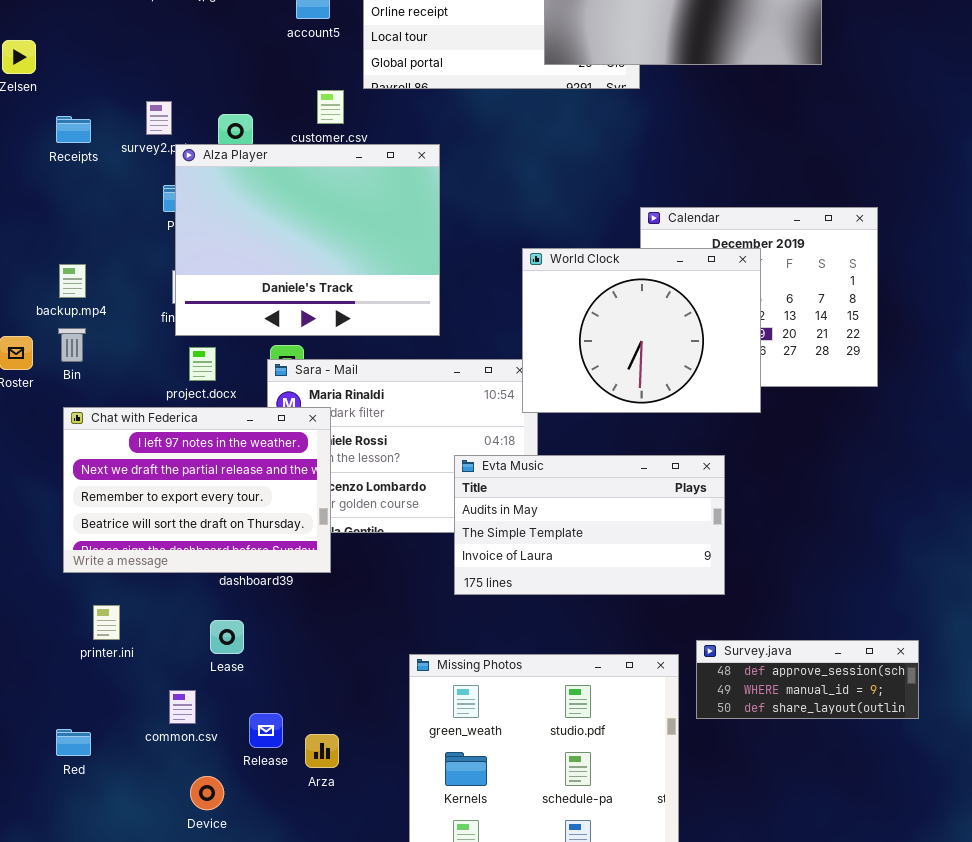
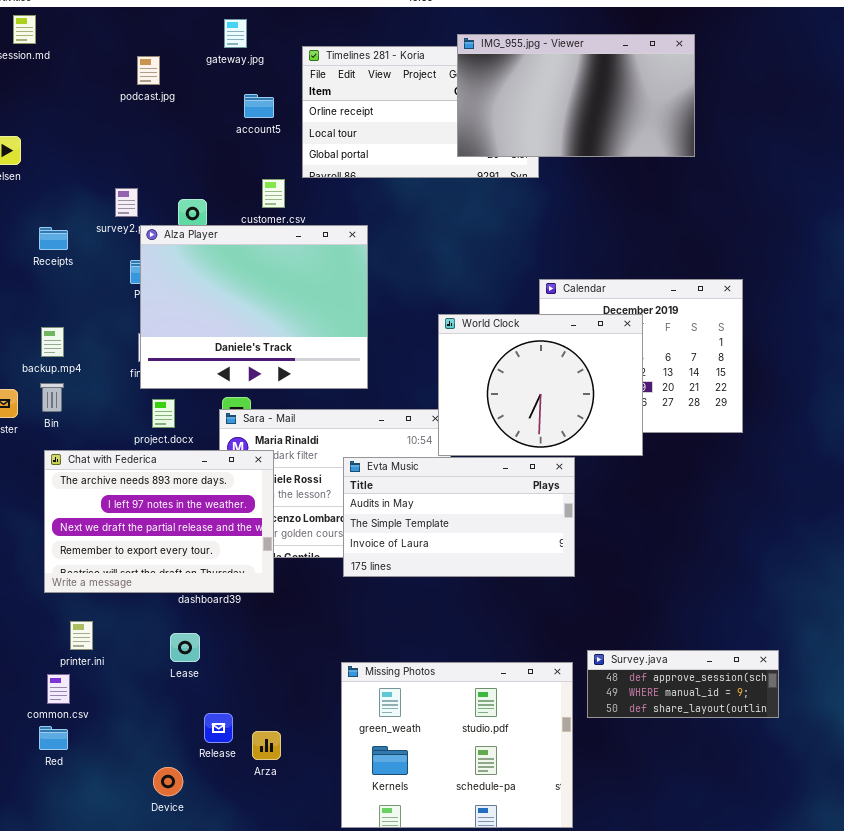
Receipts: [56,116,91,143] -> [39,227,68,250], moved
Chat with Federica: [63,407,331,573] -> [44,450,274,593], scrolled up 1 row
Evta Music: [454,455,725,595] -> [343,457,575,577], moved
common.csv: [169,690,196,724] -> [47,674,70,704], moved

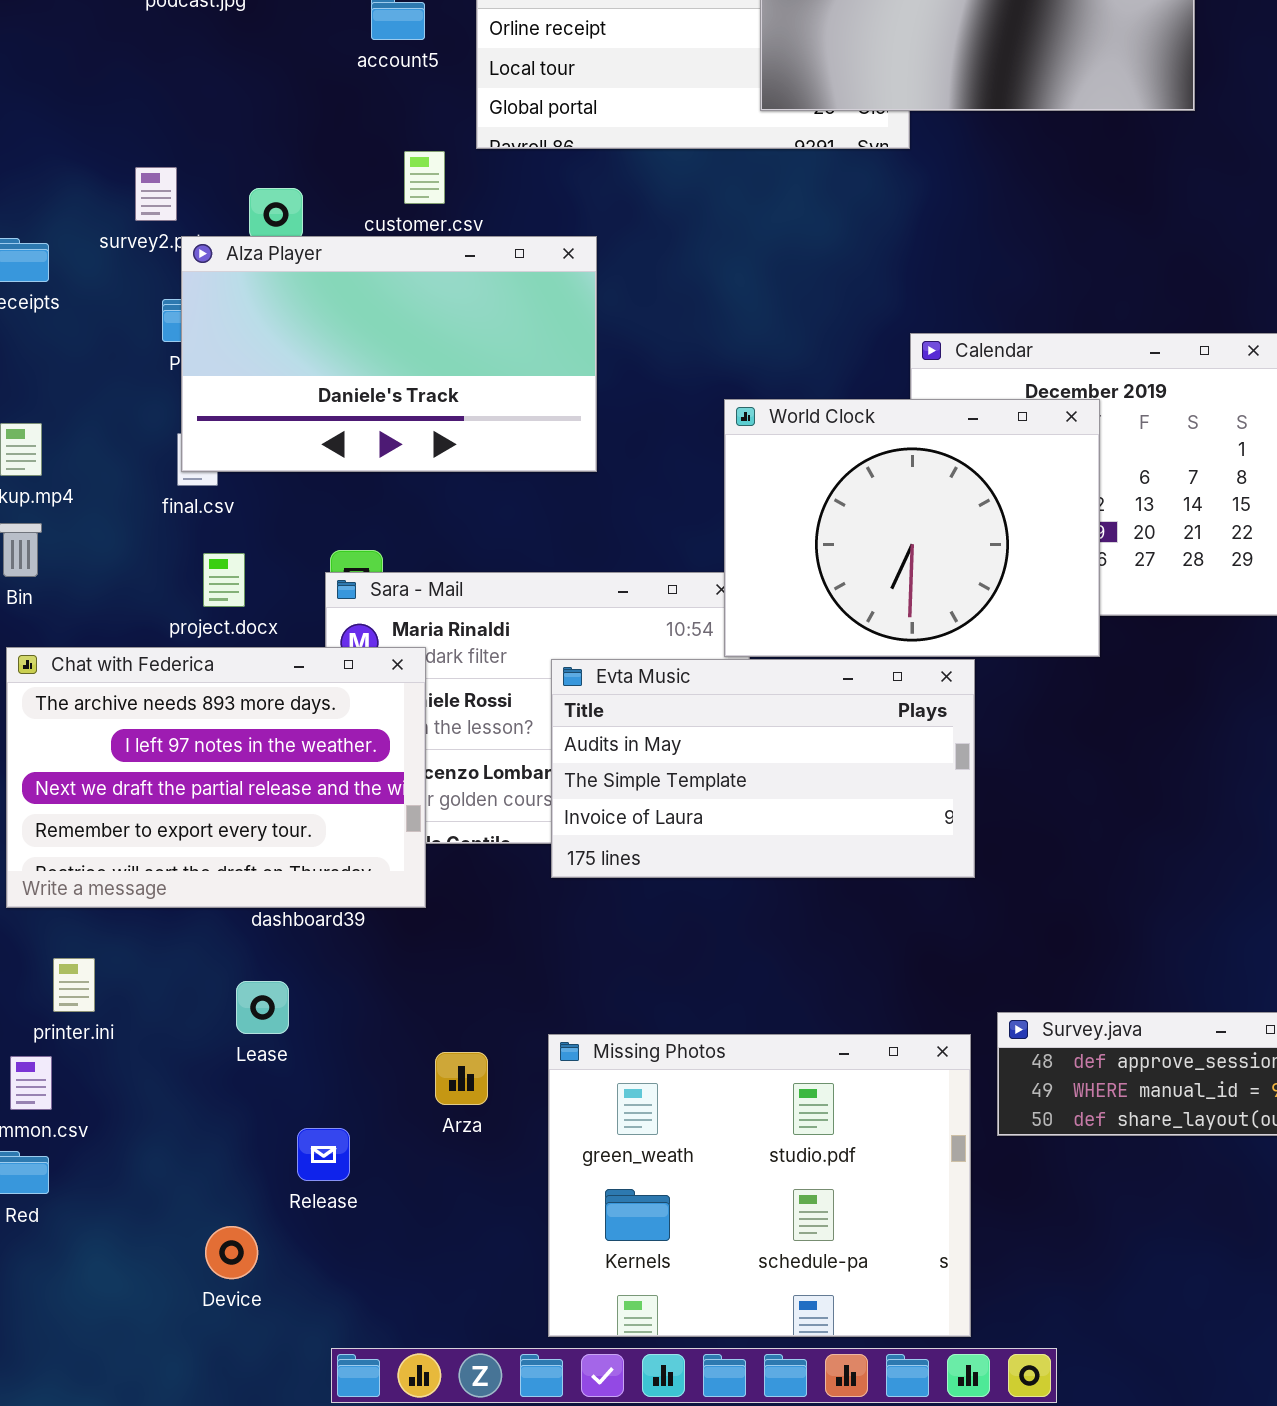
Alza Player: [140,225,368,389] -> [181,236,597,472], resized
Arza: [252,731,281,760] -> [435,1052,488,1105], moved

